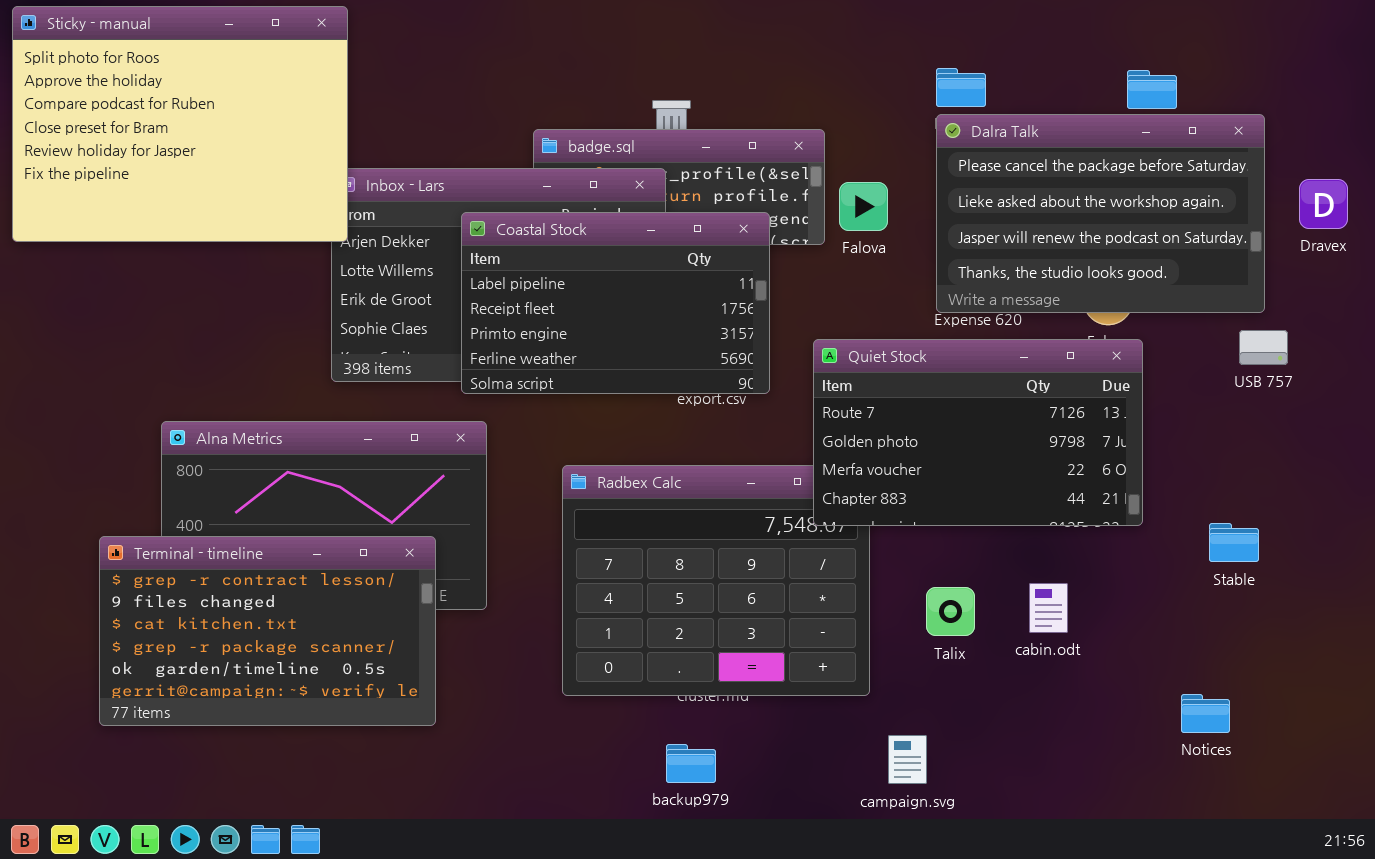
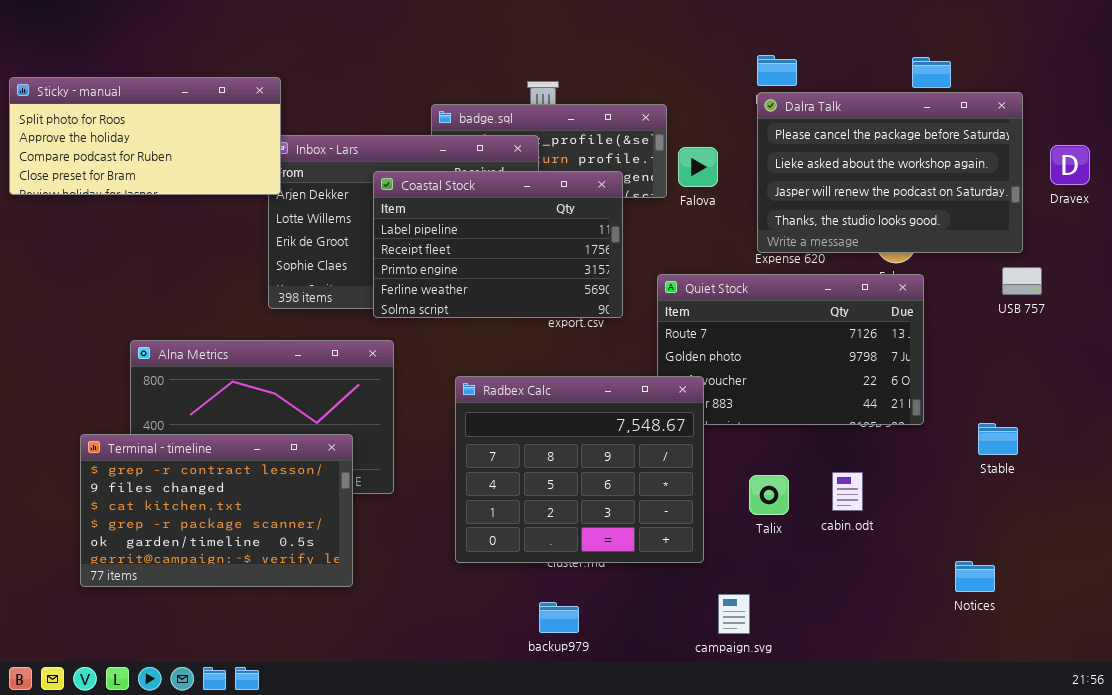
Sticky - manual: [12,6,348,242] -> [9,77,281,195], resized
Radbex Calc: [562,465,870,696] -> [455,376,704,563], raised

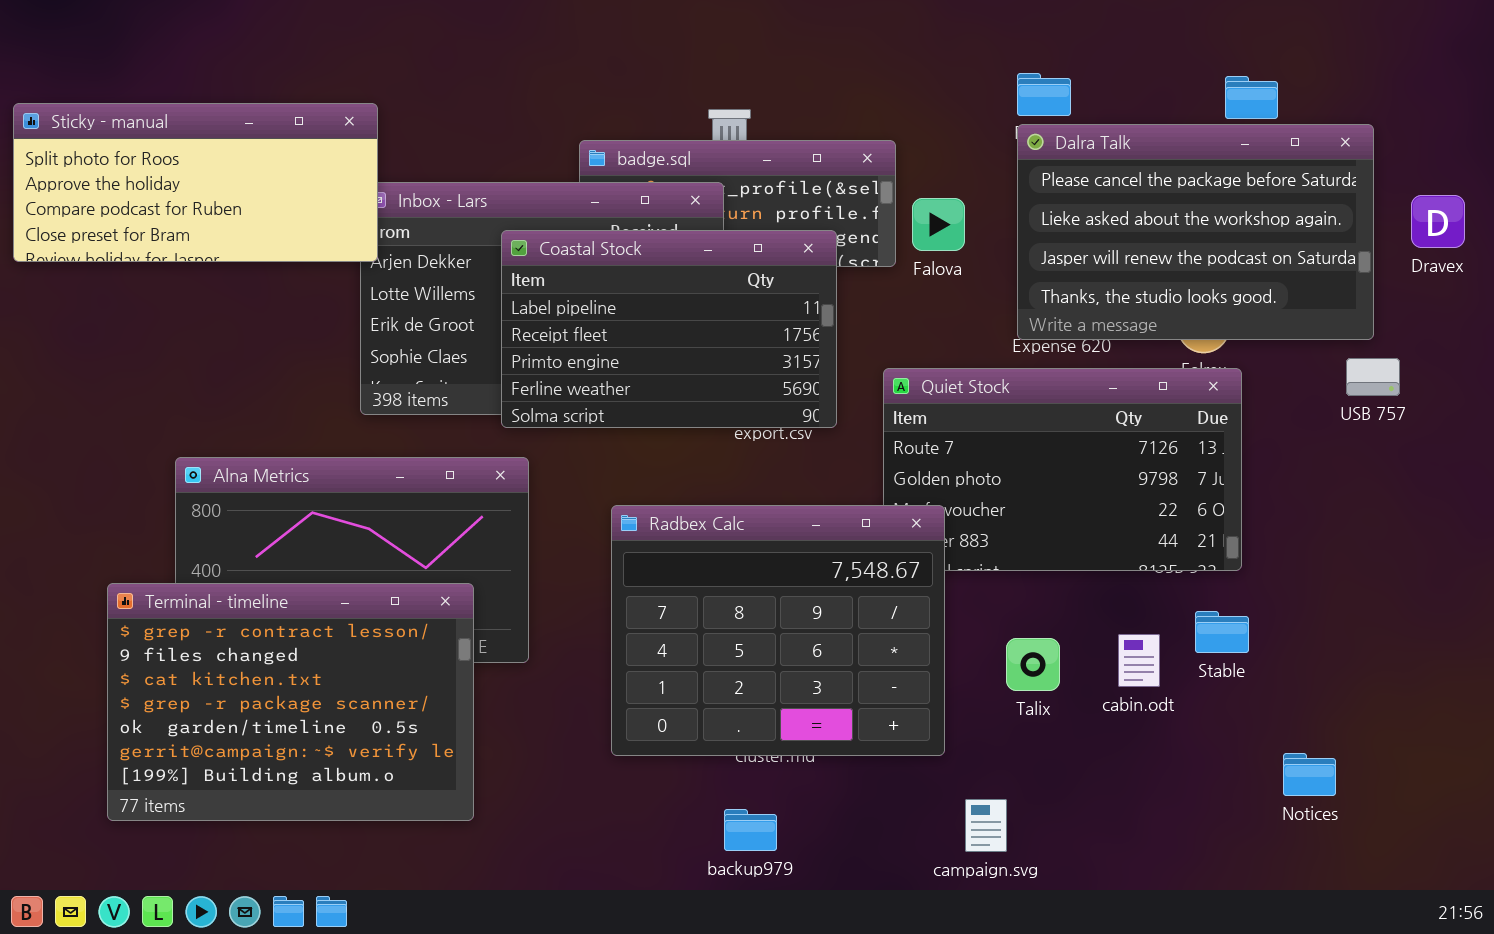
Stable: [978,423,1018,455] -> [1195,611,1249,653], moved
Terminal - timeline: [80,434,353,587] -> [107,583,474,821], resized

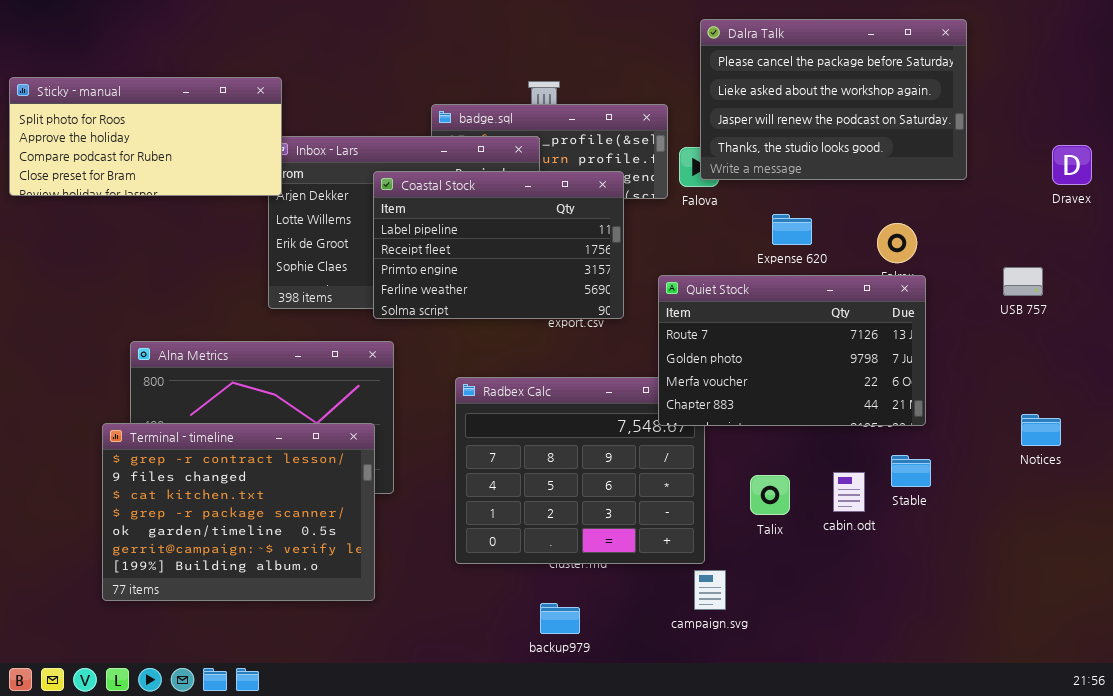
Dalra Talk: [1017,124,1374,340] -> [700,19,967,180], moved
Quiet Stock: [883,368,1242,571] -> [658,275,926,426], raised
Terminal - timeline: [107,583,474,821] -> [102,423,375,601], moved
Notices: [1283,753,1336,796] -> [1021,414,1061,446], moved
campaign.svg: [965,799,1007,852] -> [694,570,726,610], moved

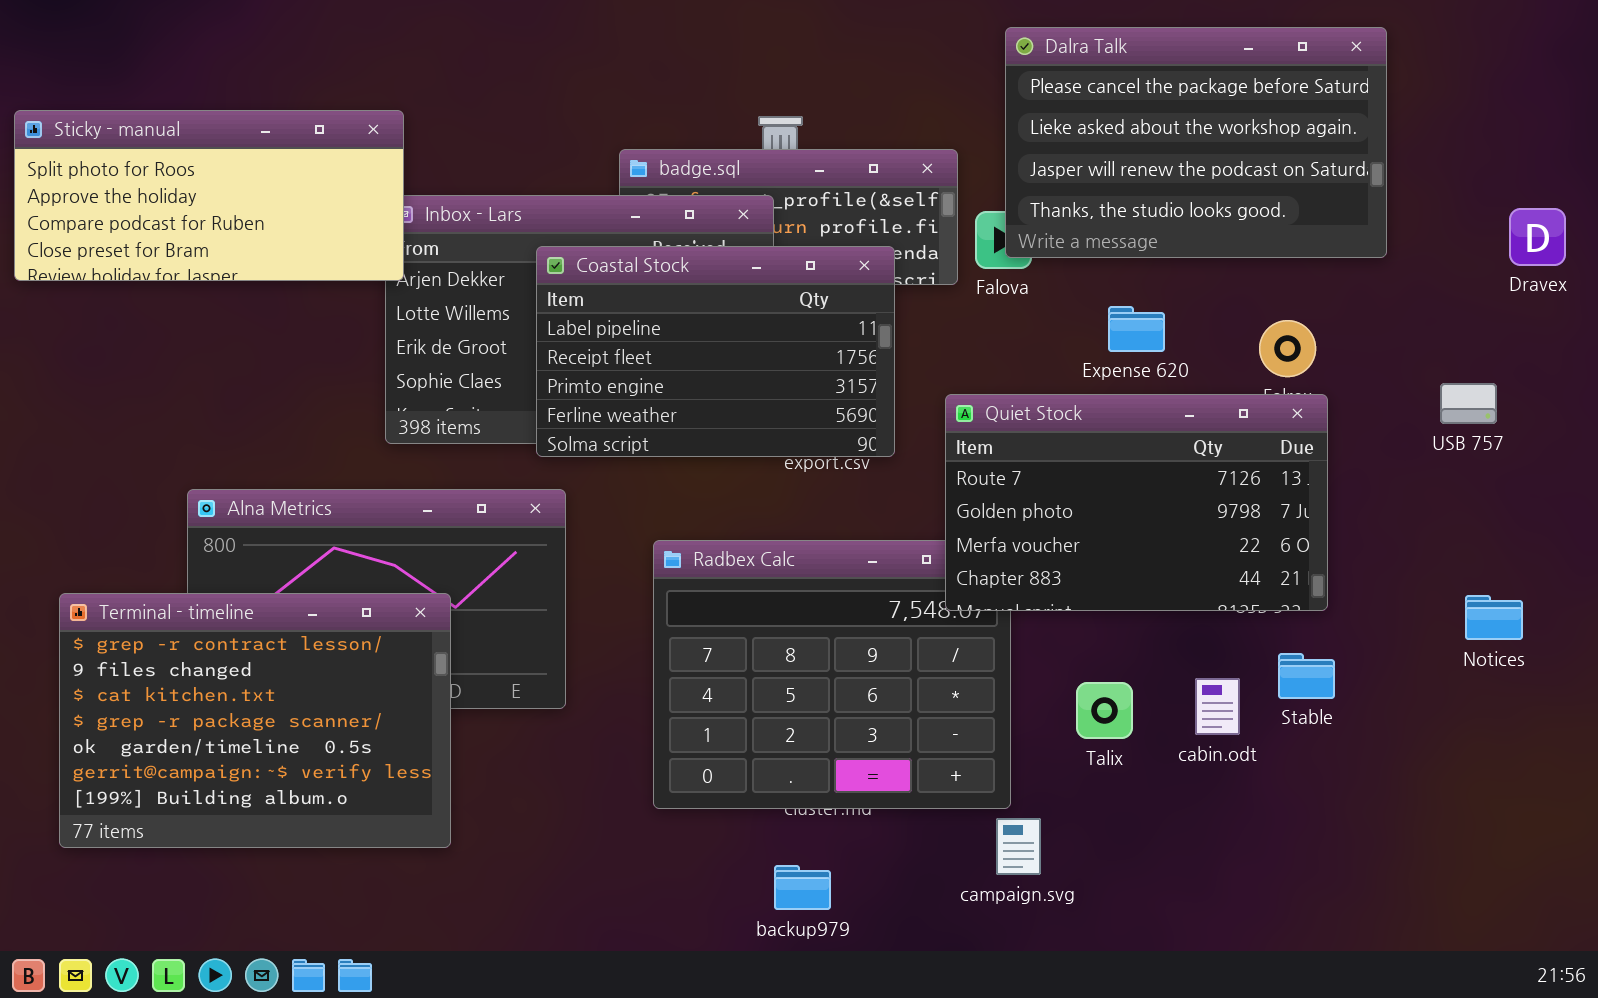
Terminal - timeline: [102,423,375,601] -> [59,593,451,848], moved

